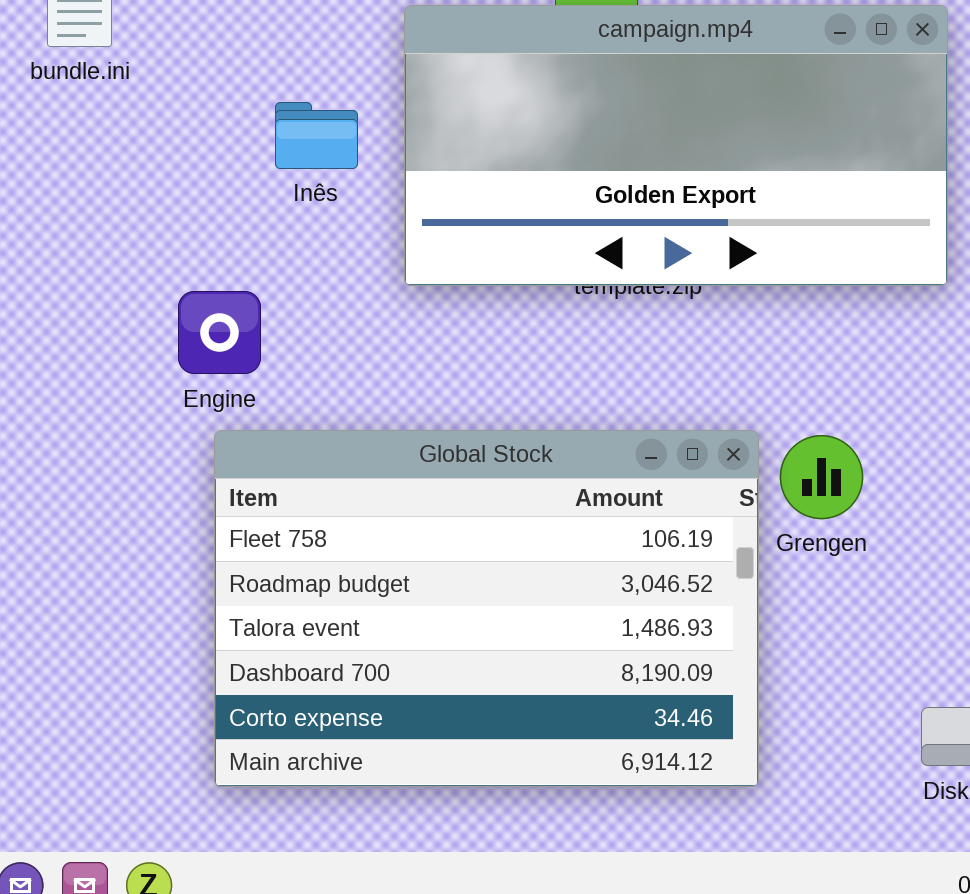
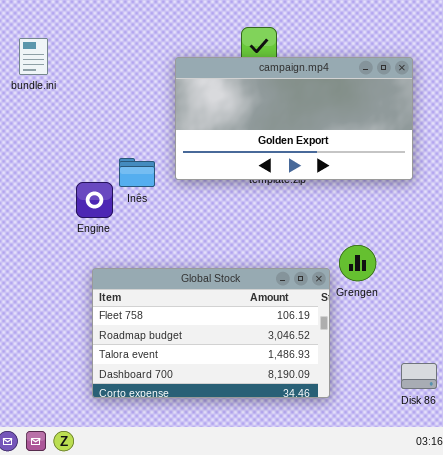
Inês: [275,102,358,169] -> [119,158,155,187], moved
Global Stock: [214,430,759,787] -> [92,268,330,398], resized

